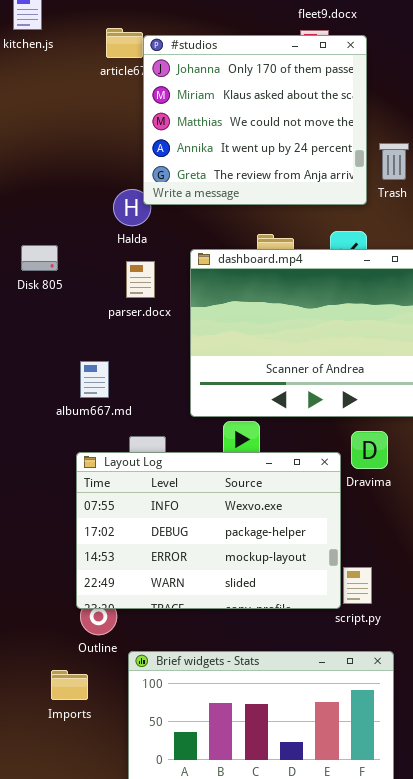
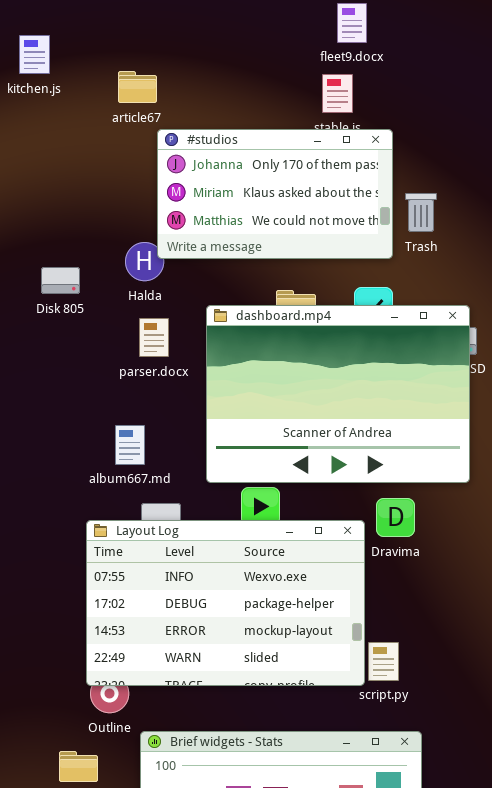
#studios: [143,35,367,205] -> [157,129,393,259], resized
Disk 805: [21,245,58,271] -> [41,267,80,294], moved
album667.md: [80,361,109,398] -> [115,425,145,465], moved

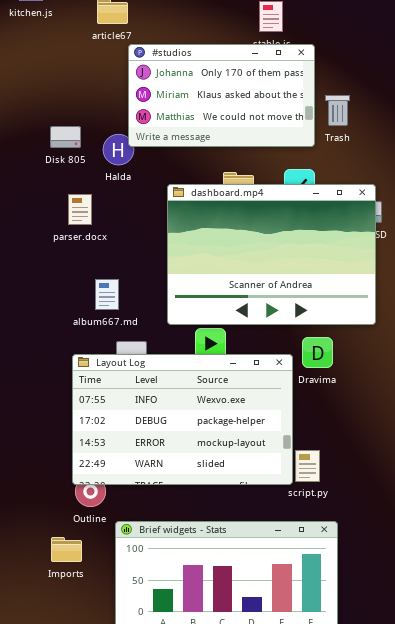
Disk 805: [41,267,80,294] -> [50,126,81,148], moved
parser.docx: [139,318,169,357] -> [68,194,92,225], moved

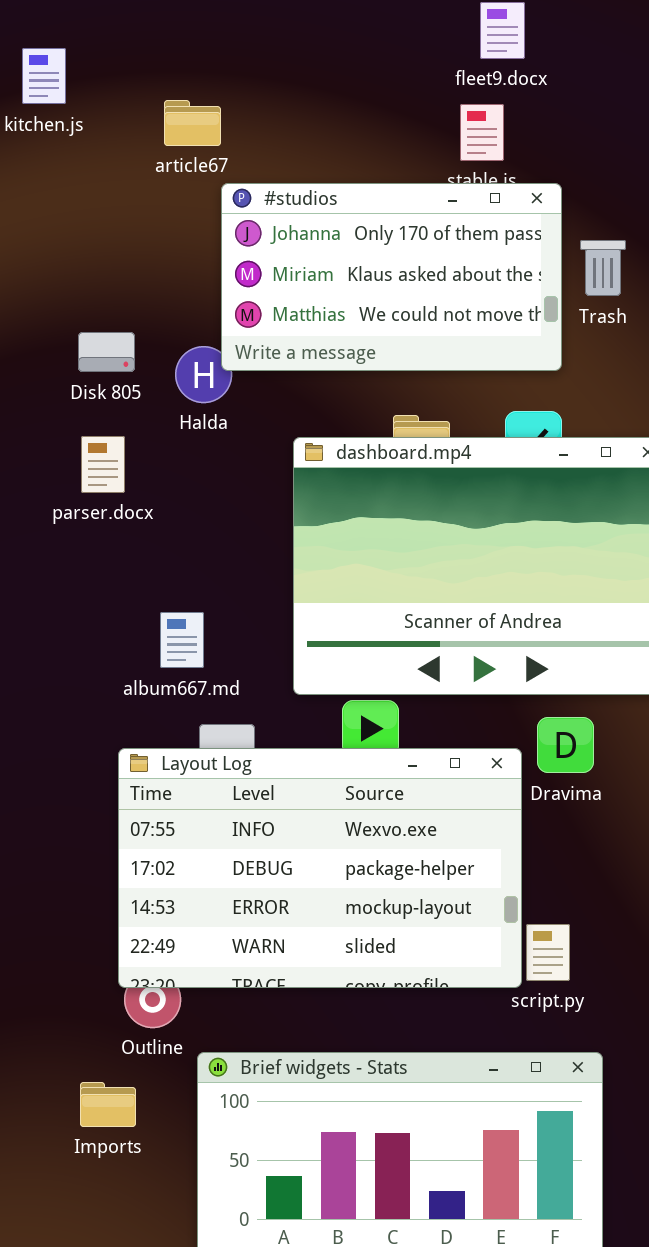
Trash: [325,95,350,126] -> [580,240,626,296], moved
parser.docx: [68,194,92,225] -> [81,436,125,493], moved

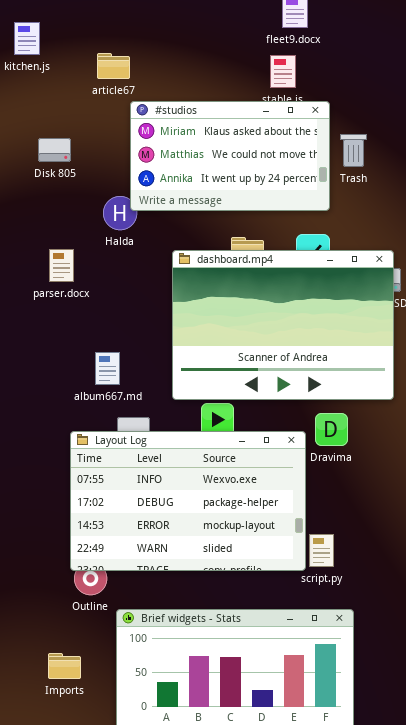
#studios: [221,183,562,371] -> [130,101,330,211], scrolled down 1 row
Disk 805: [78,332,135,372] -> [38,138,71,162], moved
Imports: [80,1082,136,1127] -> [48,653,81,679], moved

